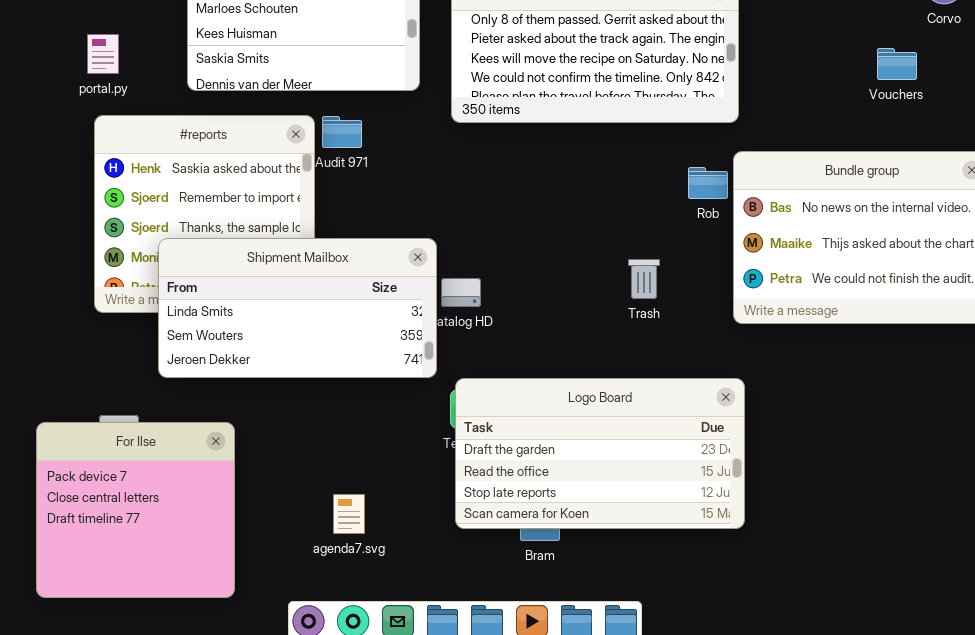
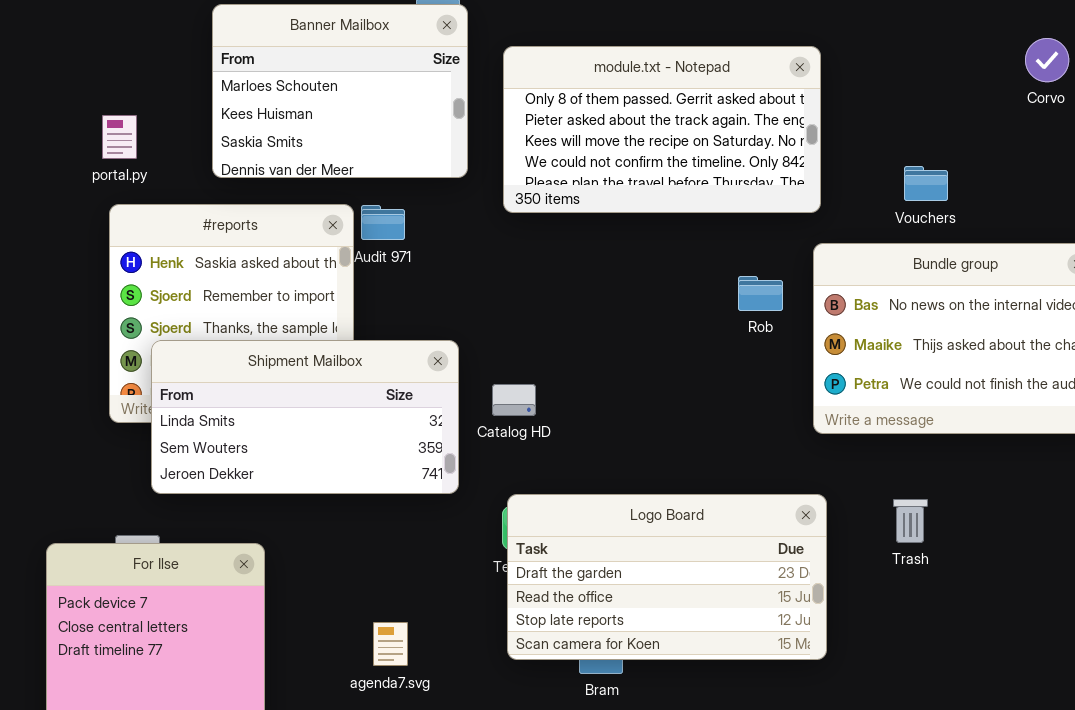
Vouchers: [877,48,917,80] -> [904,166,948,201], moved
Rob: [688,167,728,199] -> [738,276,783,311], moved
Shipment Mailbox: [158,238,437,378] -> [151,340,459,494], moved
Trash: [628,259,660,299] -> [893,499,928,543], moved

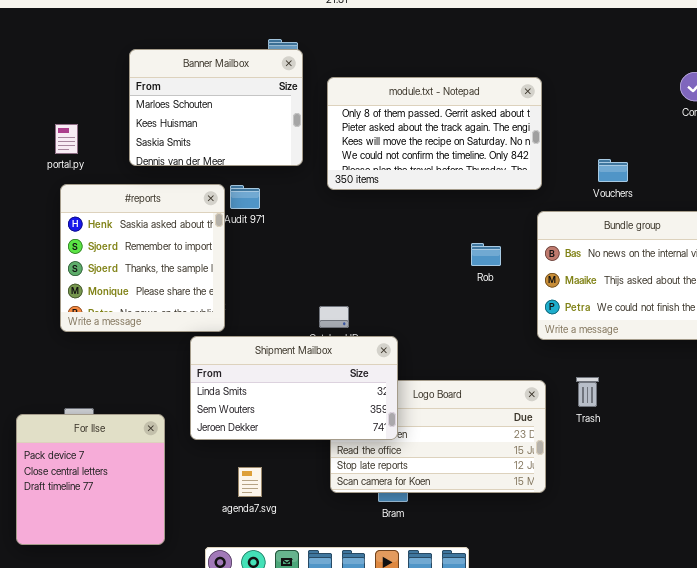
Rob: [738,276,783,311] -> [471,243,501,266], moved
Shipment Mailbox: [151,340,459,494] -> [190,336,398,440], moved
Trash: [893,499,928,543] -> [576,377,599,407], moved

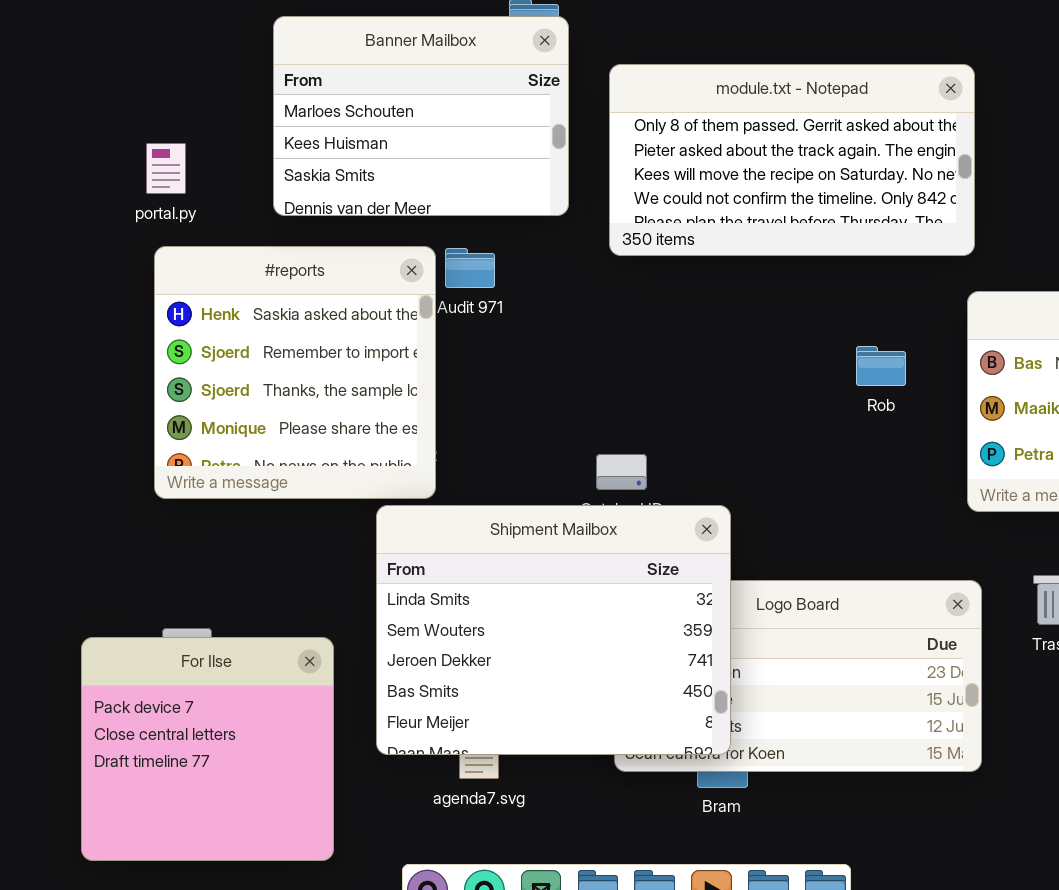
Shipment Mailbox: [190,336,398,440] -> [376,505,731,755], resized

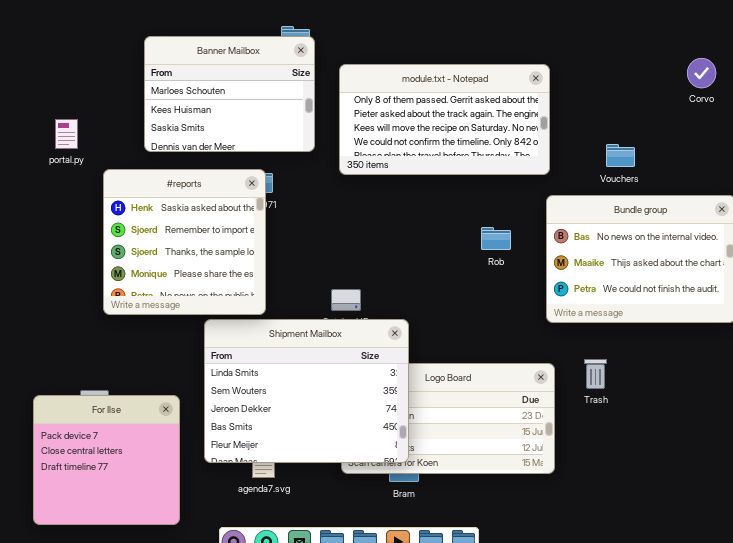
portal.py: [146,143,186,194] -> [55,119,78,149], moved
#reports: [154,246,436,499] -> [103,169,266,315], moved

